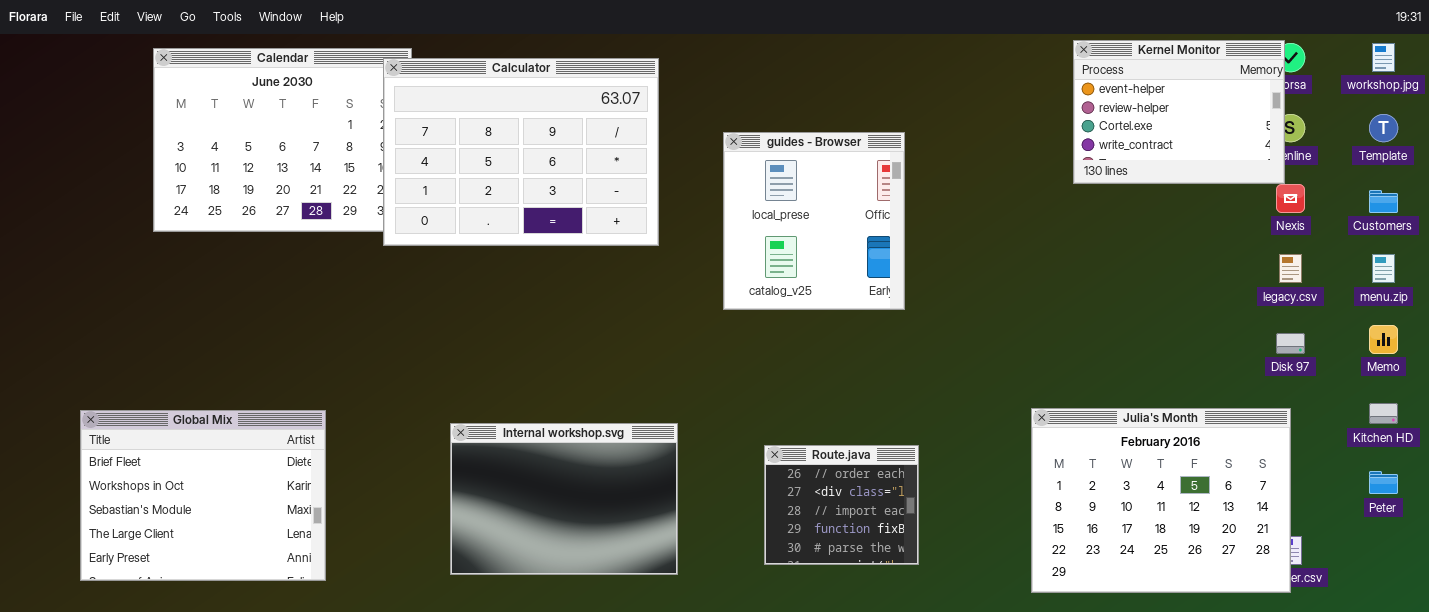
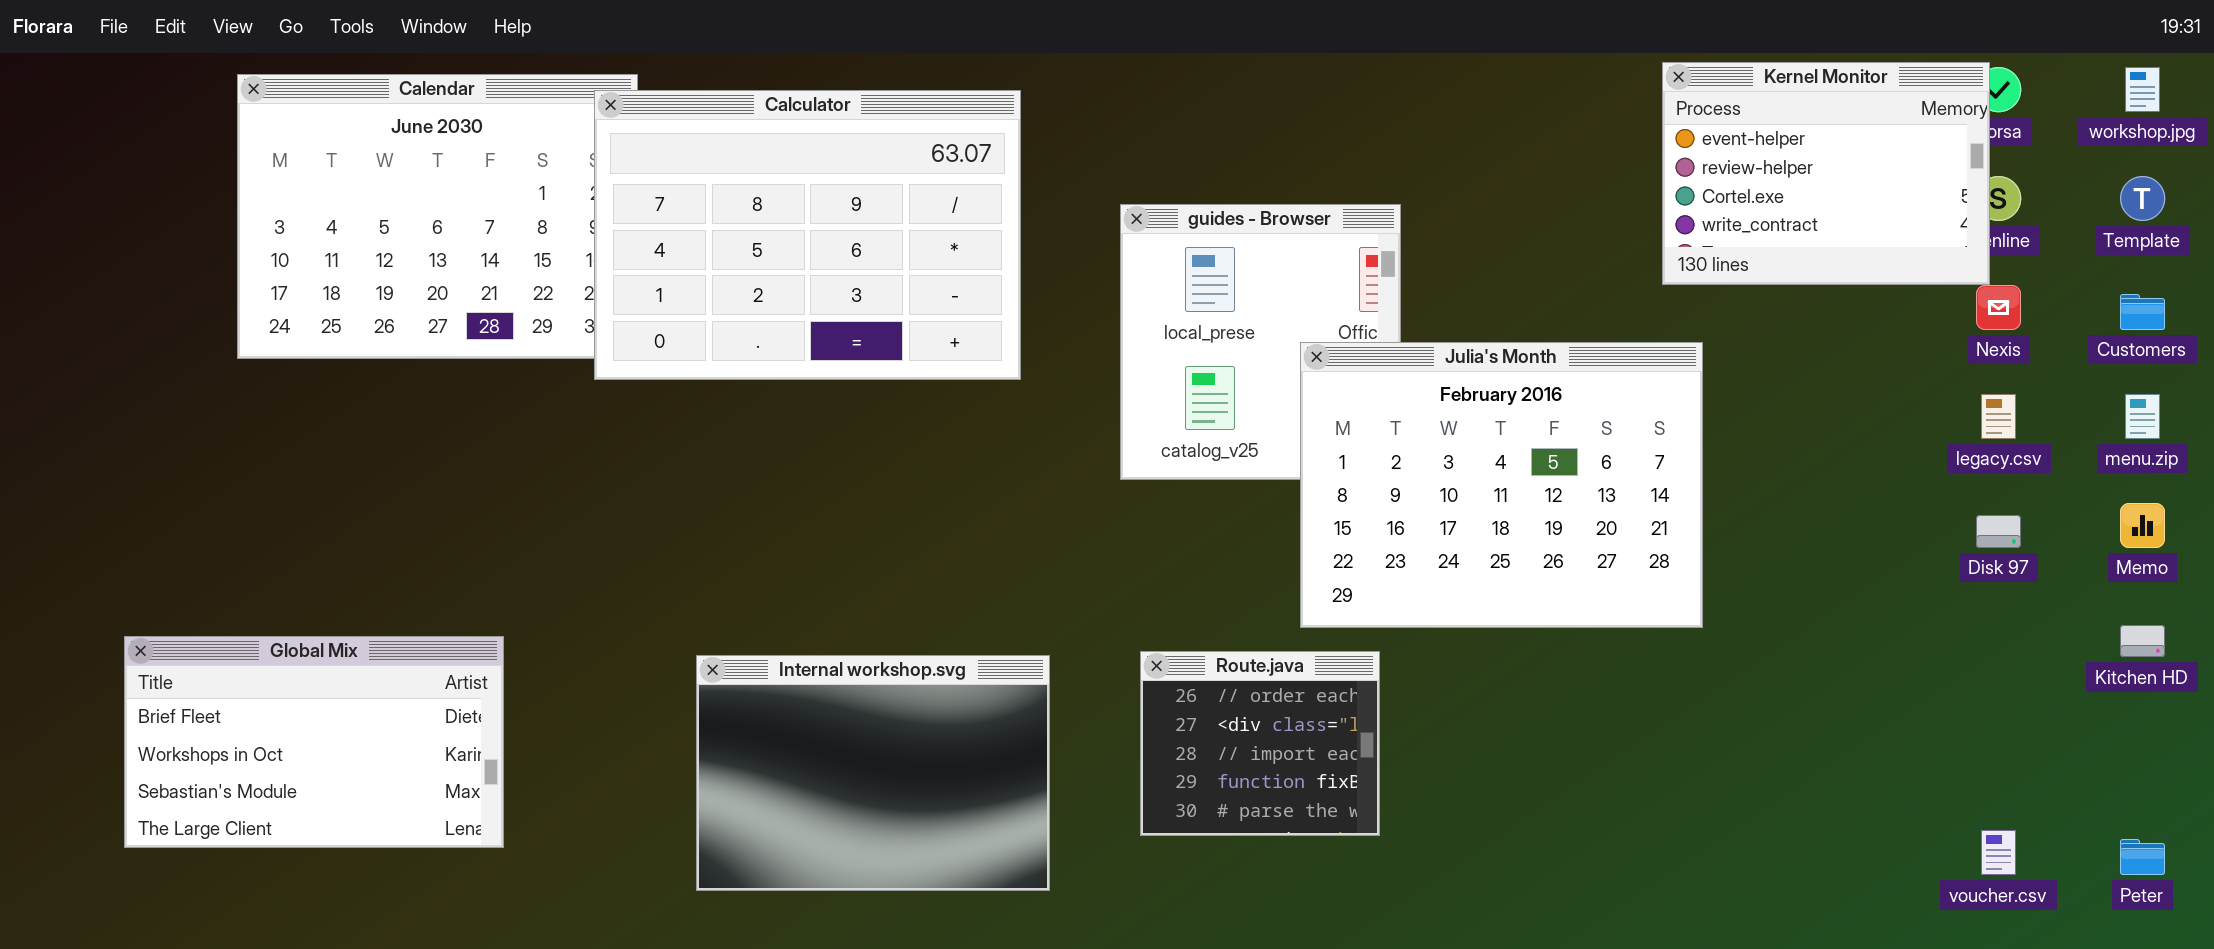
Julia's Month: [1031,408,1291,593] -> [1300,342,1703,628], moved
Global Mix: [80,410,326,581] -> [124,636,504,848], resized
Route.java: [764,445,919,565] -> [1140,651,1380,836], moved
Peter: [1369,471,1398,494] -> [2120,839,2165,875], moved

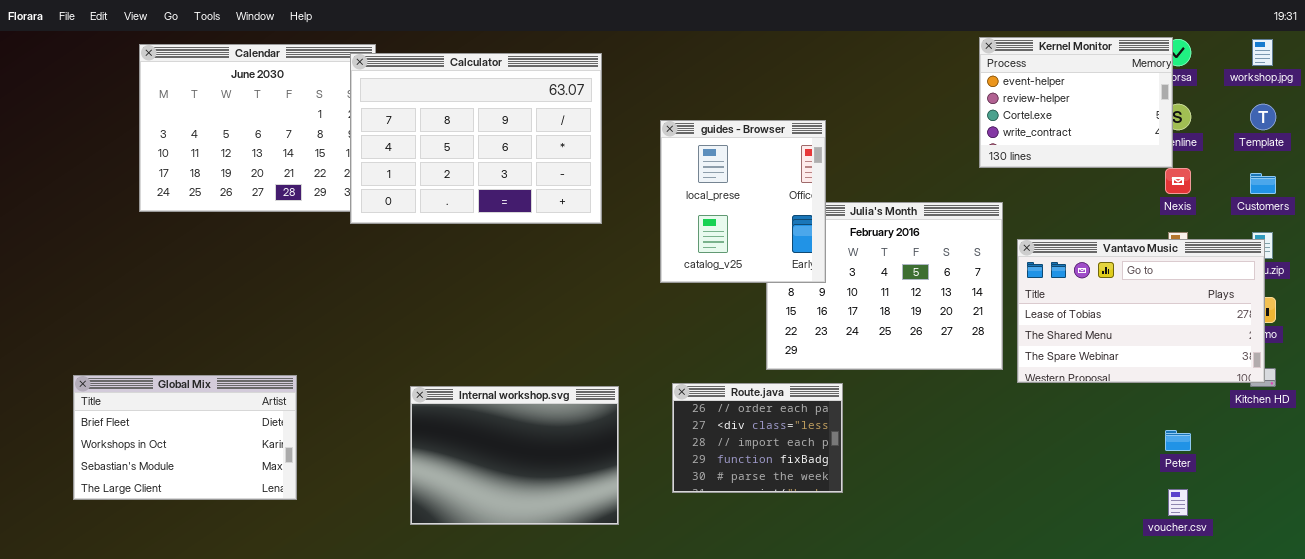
guides - Browser: [1120,204,1401,480] -> [660,120,826,283], raised
Vantavo Music: none -> [1017,239,1265,383], opened
Route.java: [1140,651,1380,836] -> [672,383,843,493], resized
Peter: [2120,839,2165,875] -> [1165,430,1191,451], moved

